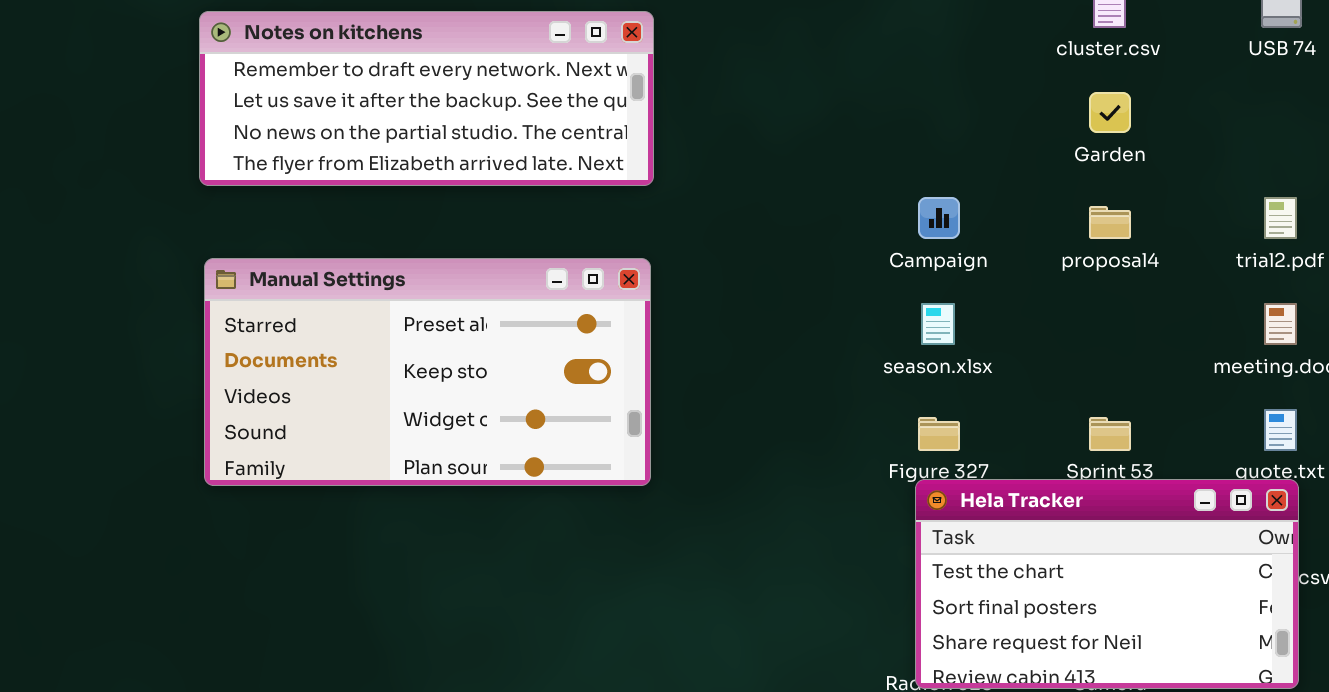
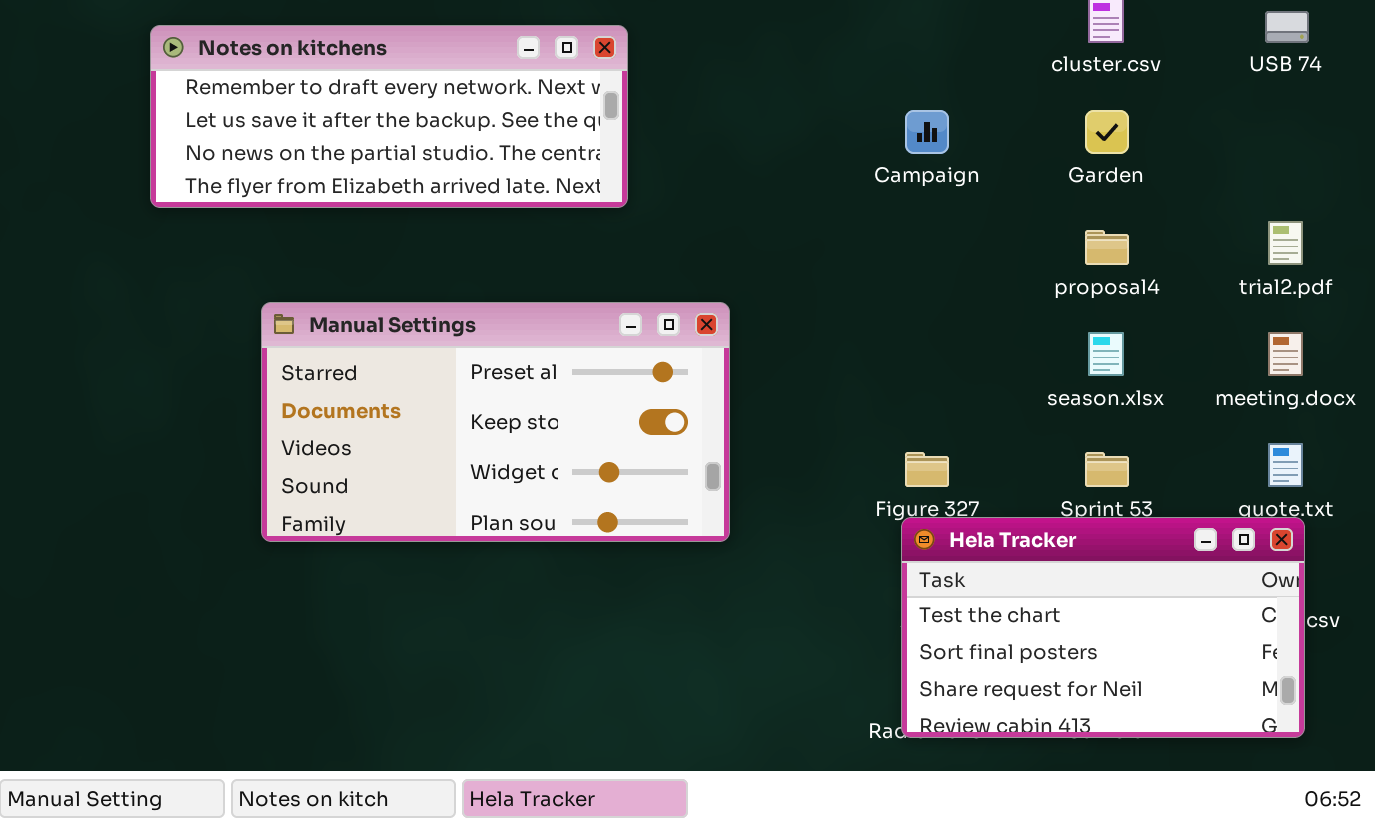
Campaign: [918,197,960,239] -> [905,110,949,154], moved
Manual Settings: [204,258,651,486] -> [261,302,730,542], moved
season.xlsx: [921,303,955,345] -> [1088,332,1124,376], moved

